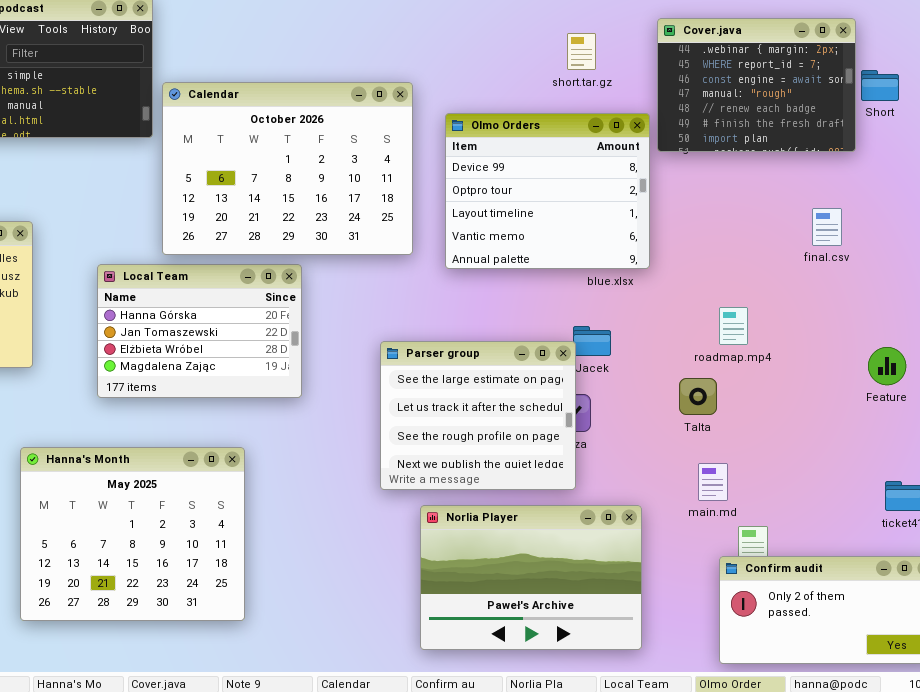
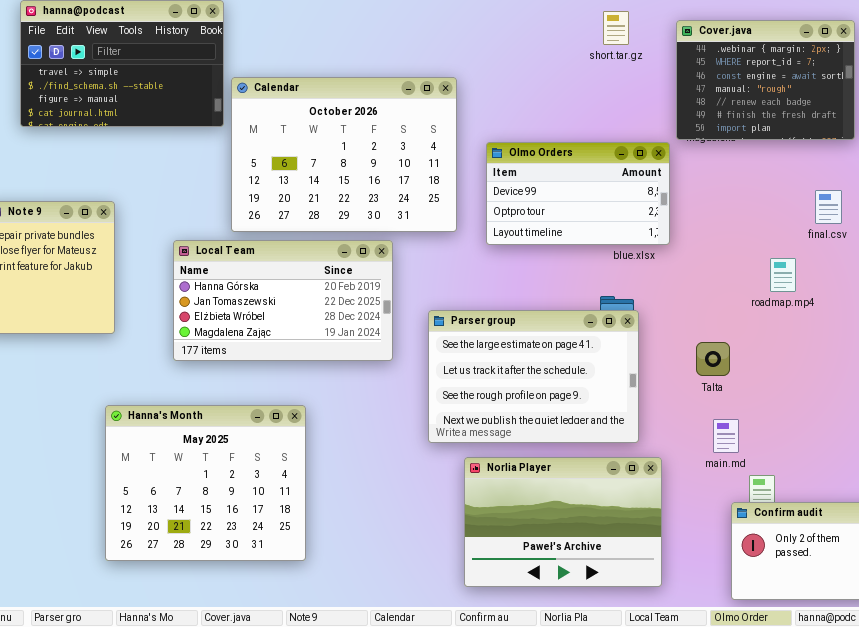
short.tar.gz: [567,33,596,70] -> [603,11,629,45], moved
Olmo Orders: [445,113,650,269] -> [486,142,670,245], resized
Local Team: [97,264,302,398] -> [173,240,393,361], resized
roadmap.mp4: [719,307,748,345] -> [770,258,796,292], moved
Parser group: [380,341,576,490] -> [428,310,639,443], resized

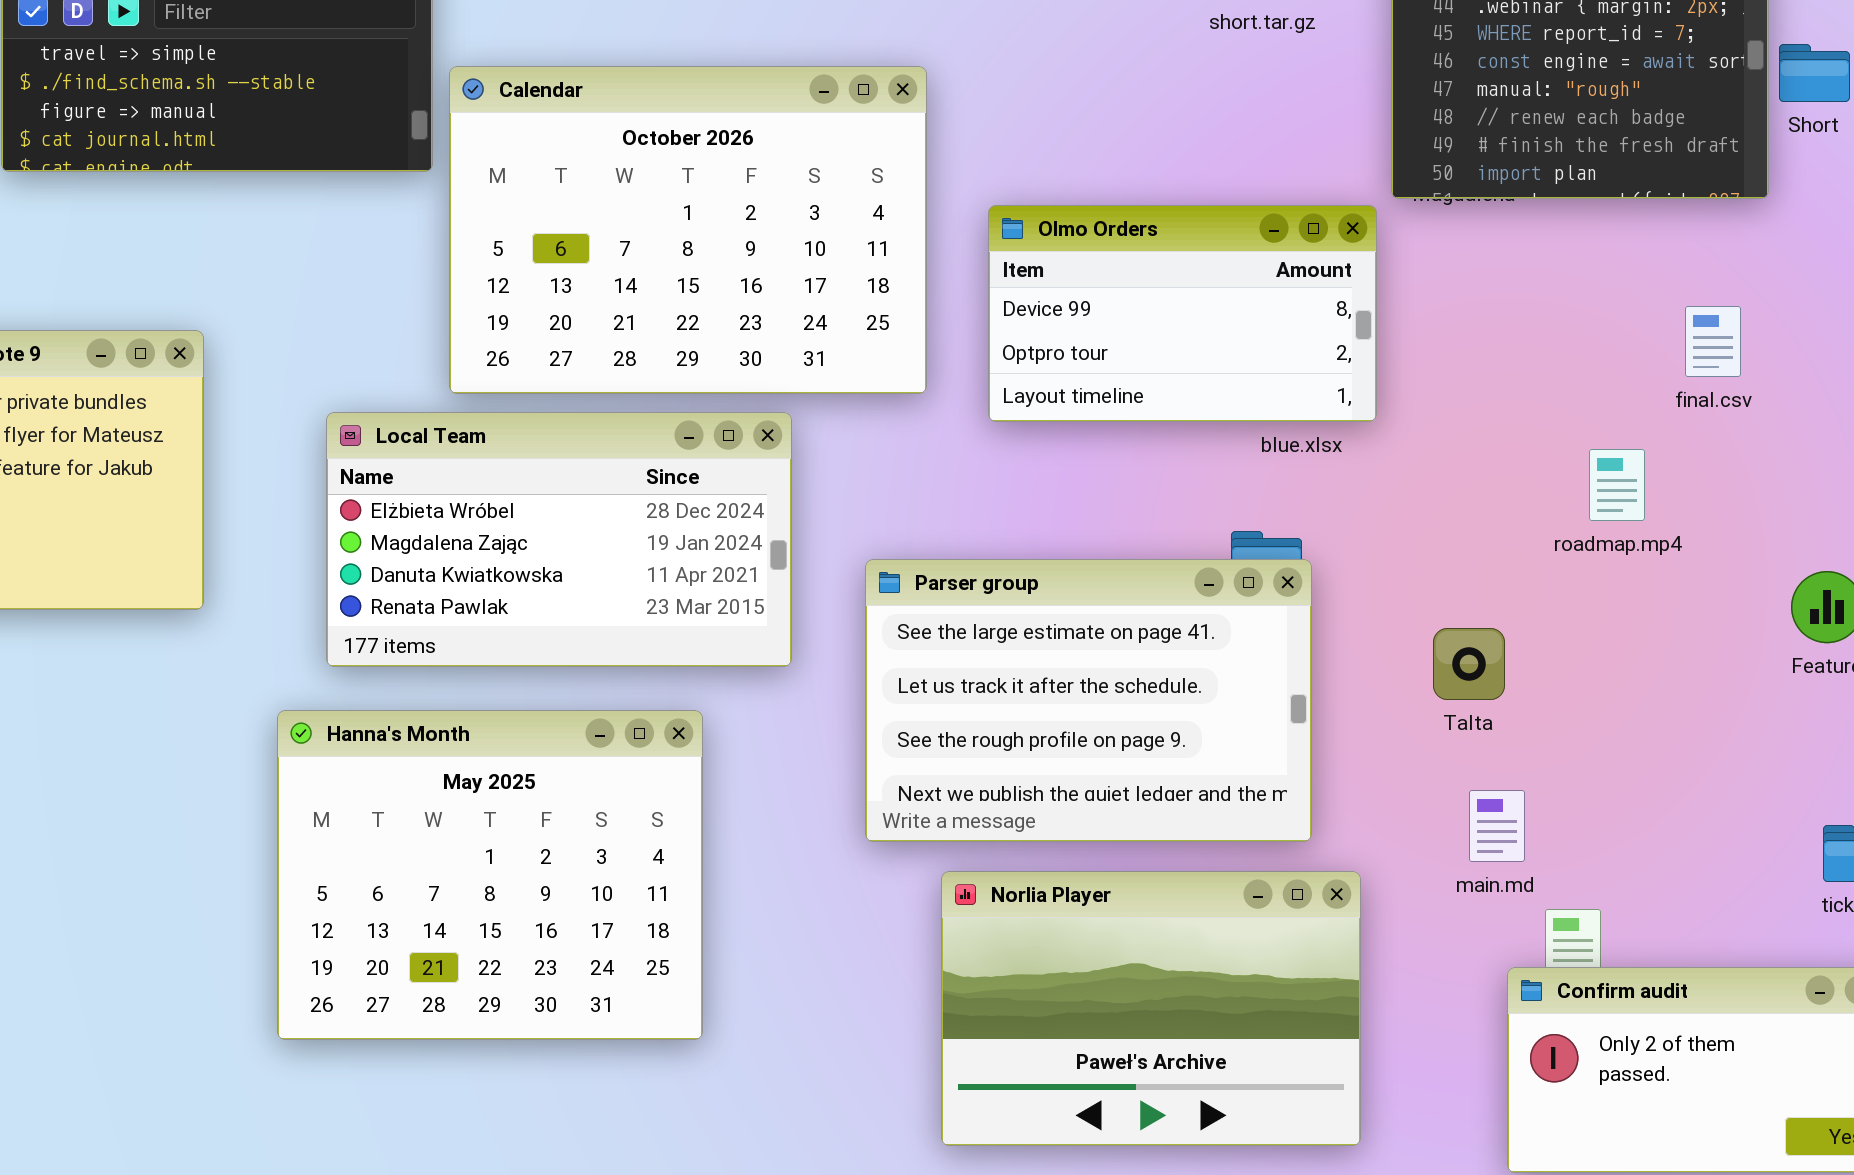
Local Team: [173,240,393,361] -> [326,412,792,667], scrolled down 2 rows
Hanna's Month: [105,405,306,561] -> [277,710,703,1040], moved

